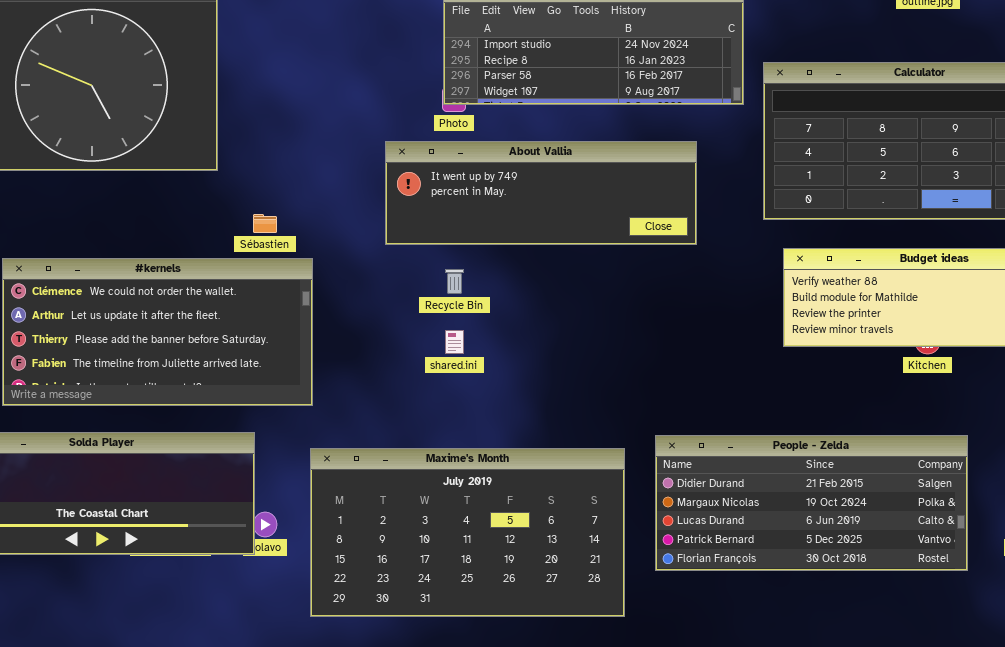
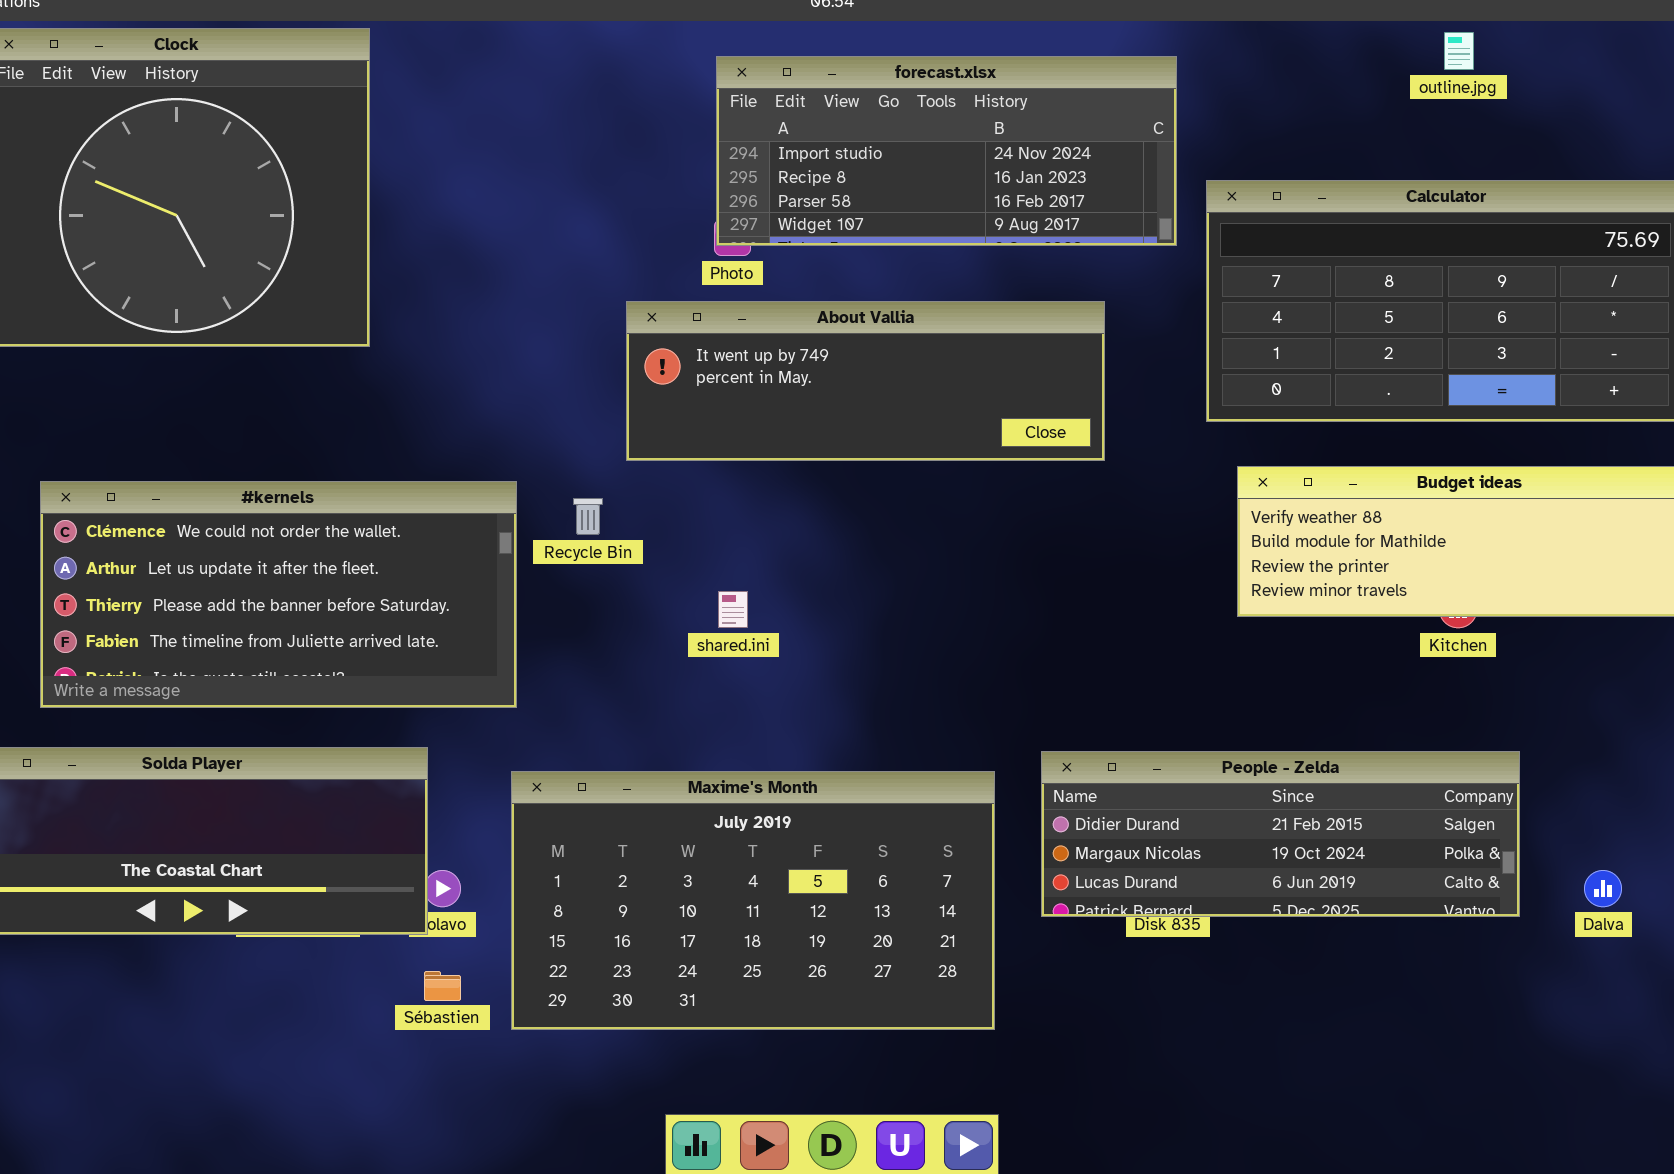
Sébastien: [253,214,277,233] -> [424,971,461,1001], moved
Recycle Bin: [445,269,464,294] -> [573,498,603,535], moved
People - Zelda: [655,435,968,571] -> [1041,751,1520,917], resized

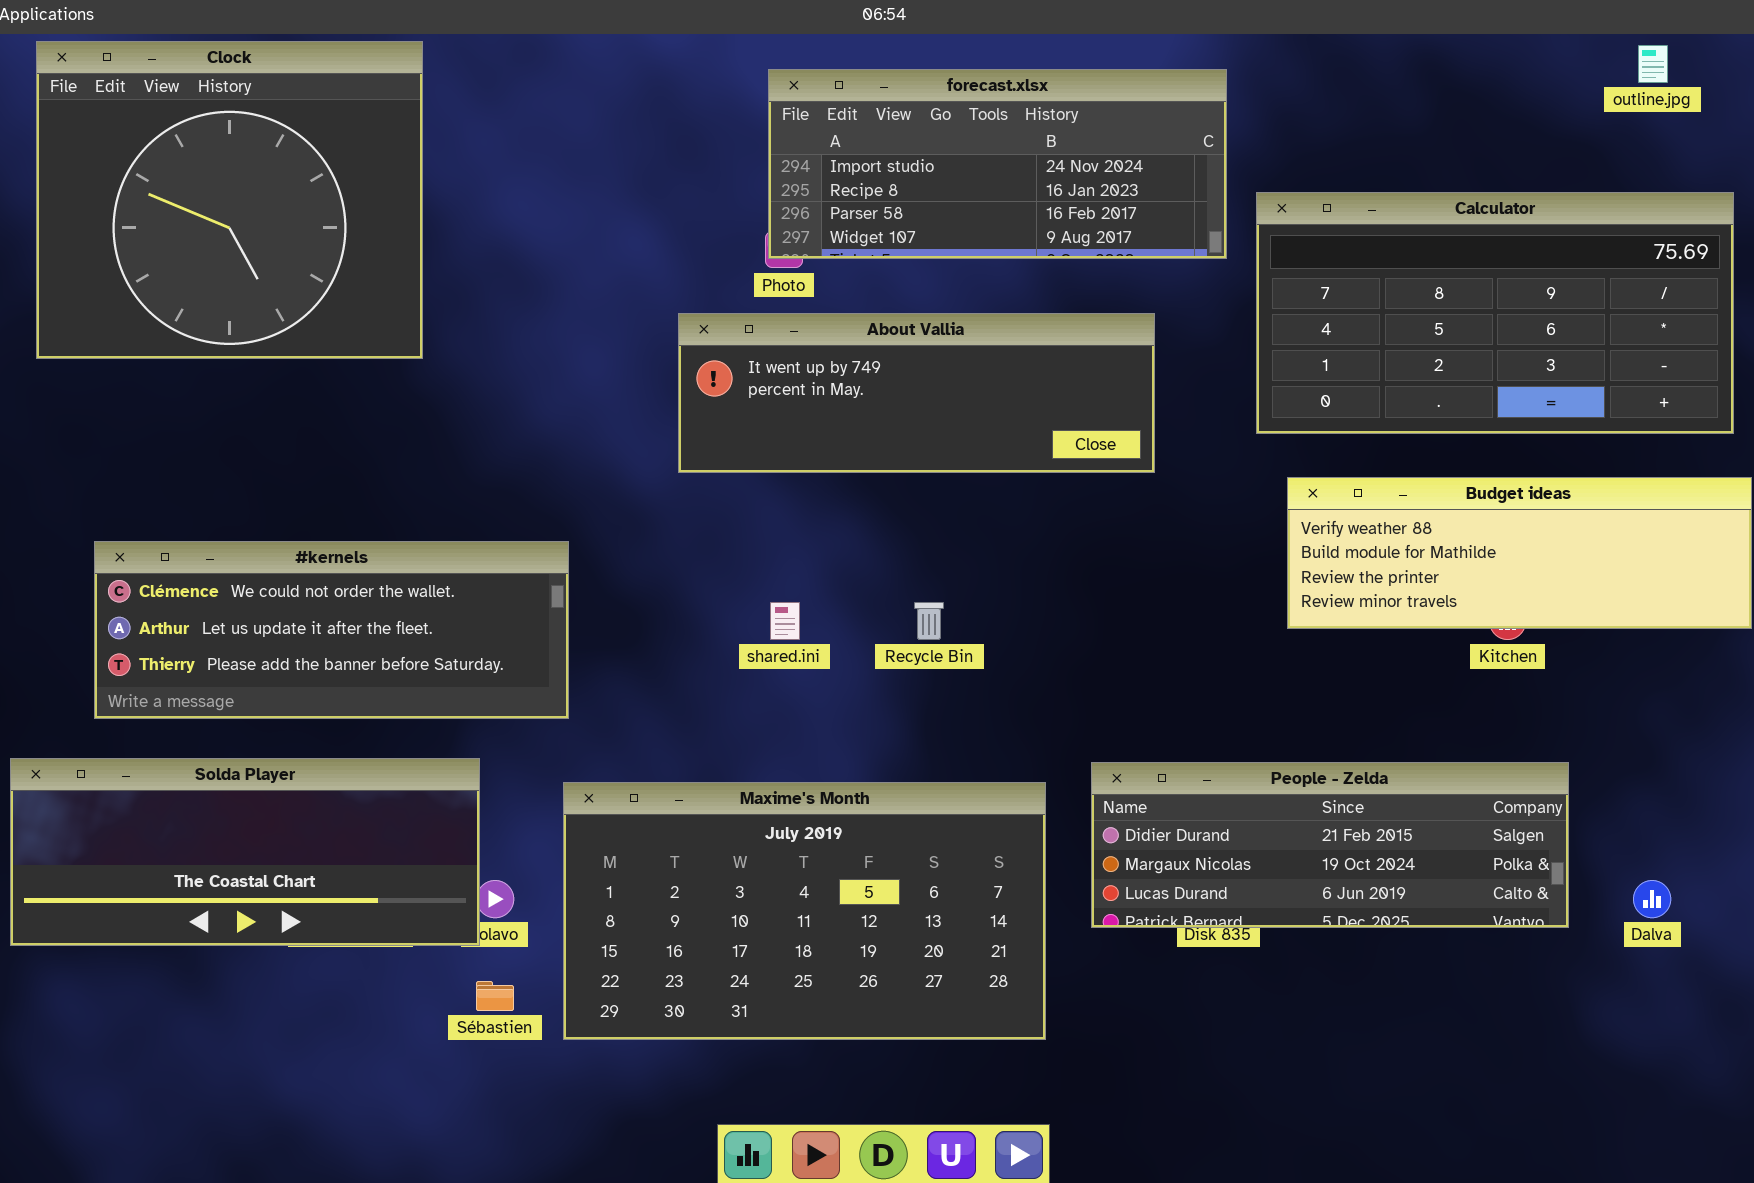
outline.jpg: [1444,32,1474,70] -> [1638,45,1668,83], moved
#kernels: [40,481,517,708] -> [94,541,569,719], resized
Recycle Bin: [573,498,603,535] -> [914,602,944,640], moved

